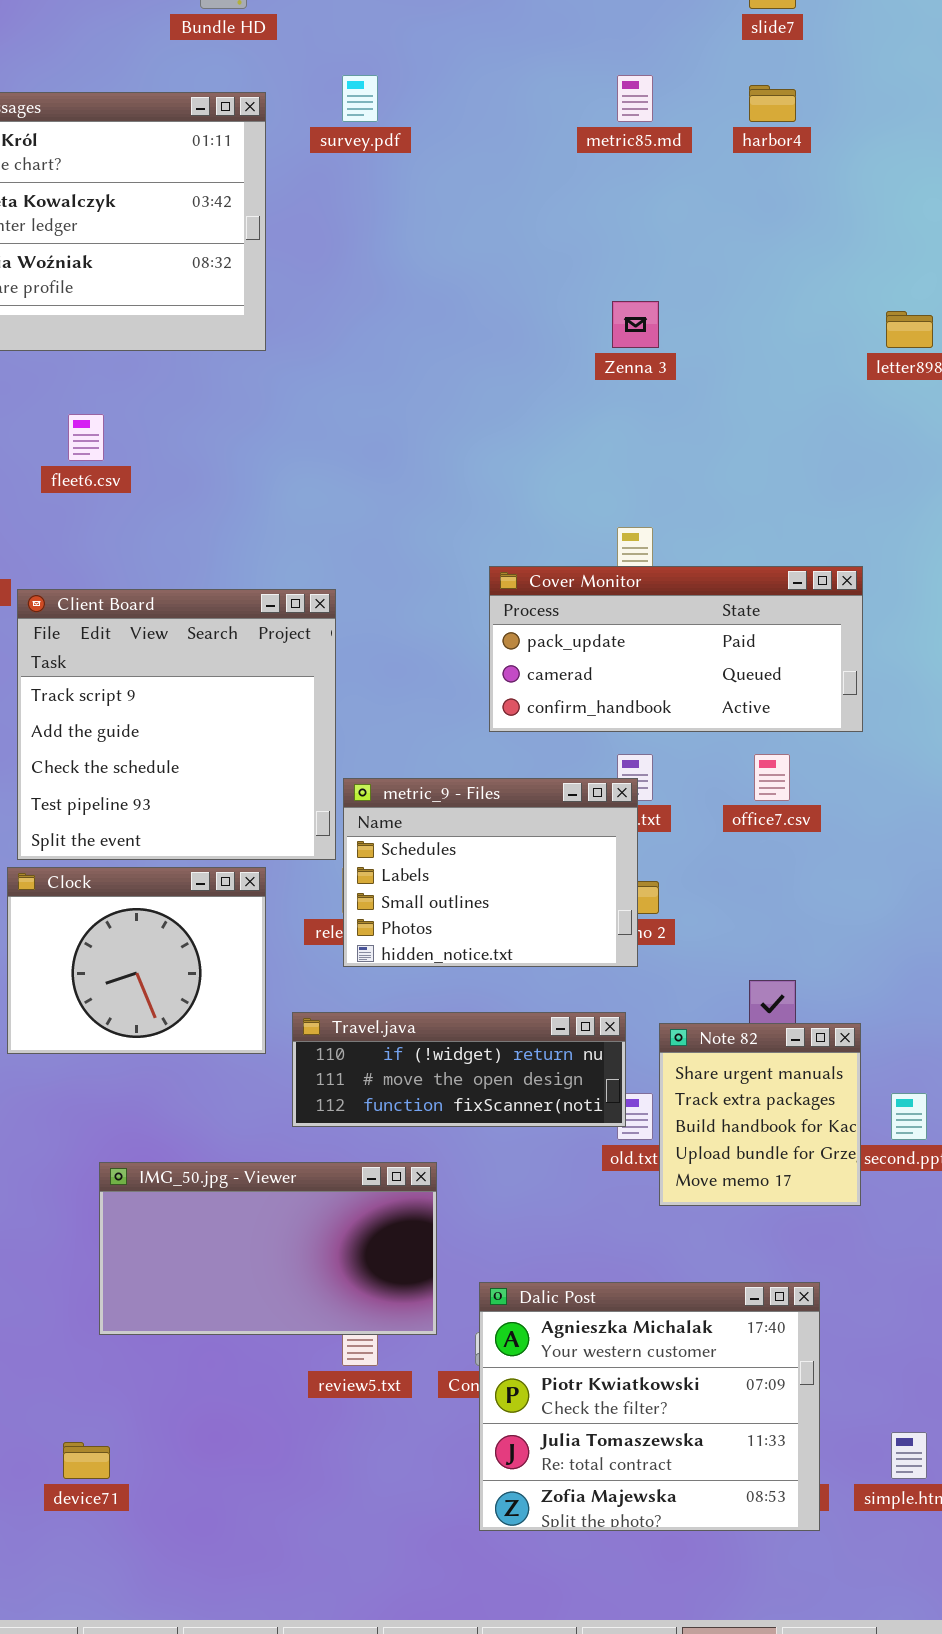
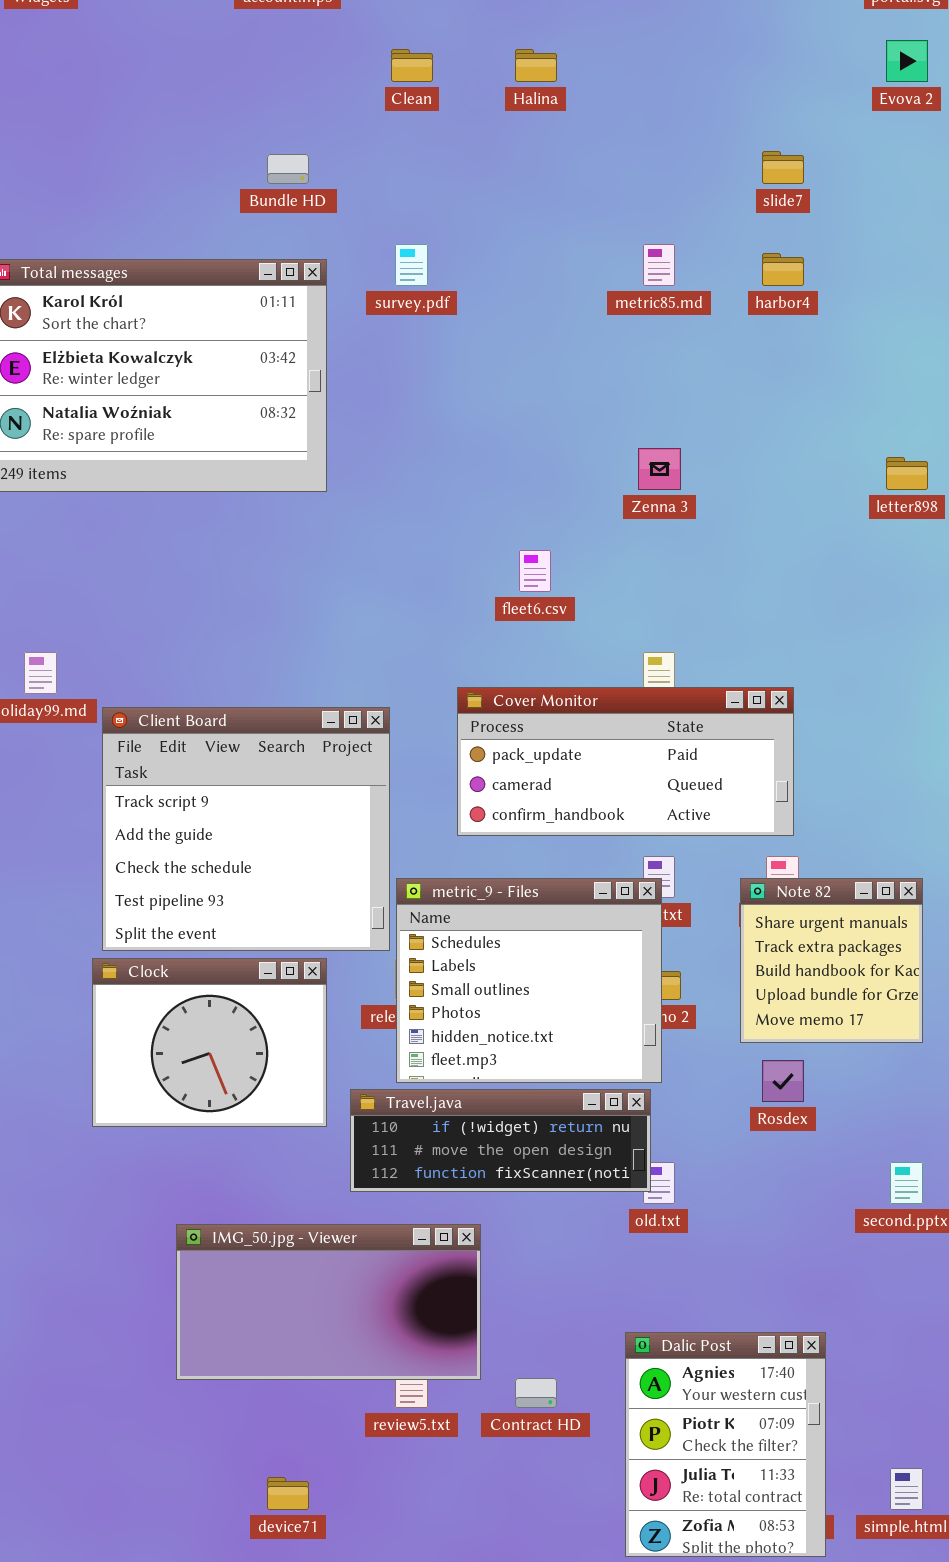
fleet6.csv: [68,414,104,461] -> [519,550,551,592], moved
Cover Monitor: [489,566,863,732] -> [457,687,794,836], moved
metric_9 - Files: [343,778,638,967] -> [396,878,662,1083], resized
Note 82: [659,1023,861,1206] -> [740,878,923,1043], moved
Dalic Post: [479,1282,820,1531] -> [625,1332,826,1557], resized
device71: [63,1442,110,1479] -> [267,1477,309,1510], moved

